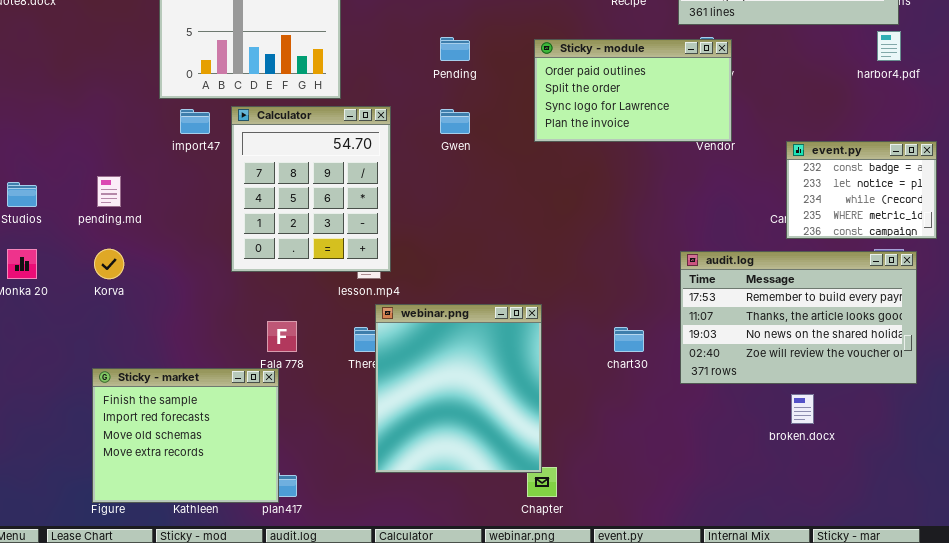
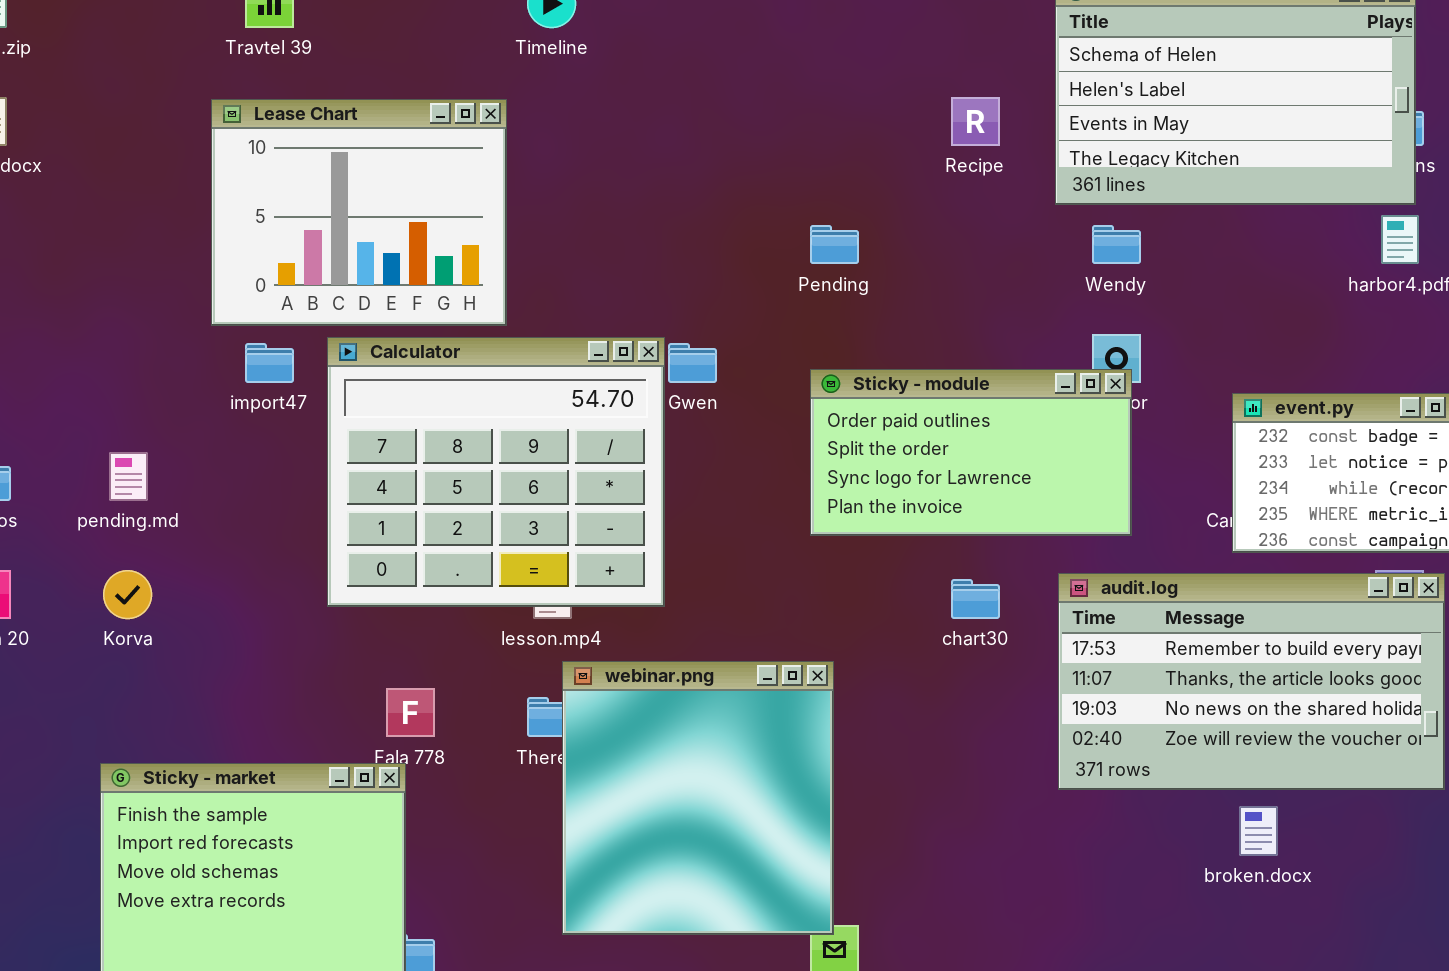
Pending: [440,37,470,61] -> [810,225,859,264], moved
Sticky - module: [534,39,732,142] -> [810,369,1132,536], moved
Calculator: [231,106,391,272] -> [327,337,665,607], resized
chart30: [614,327,644,352] -> [951,579,1000,619], moved

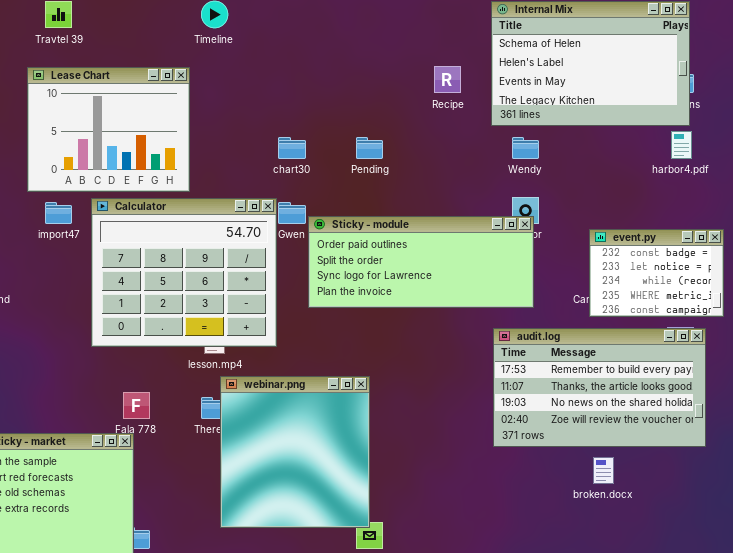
Sticky - module: [810,369,1132,536] -> [308,216,534,308], resized
chart30: [951,579,1000,619] -> [278,137,306,159], moved

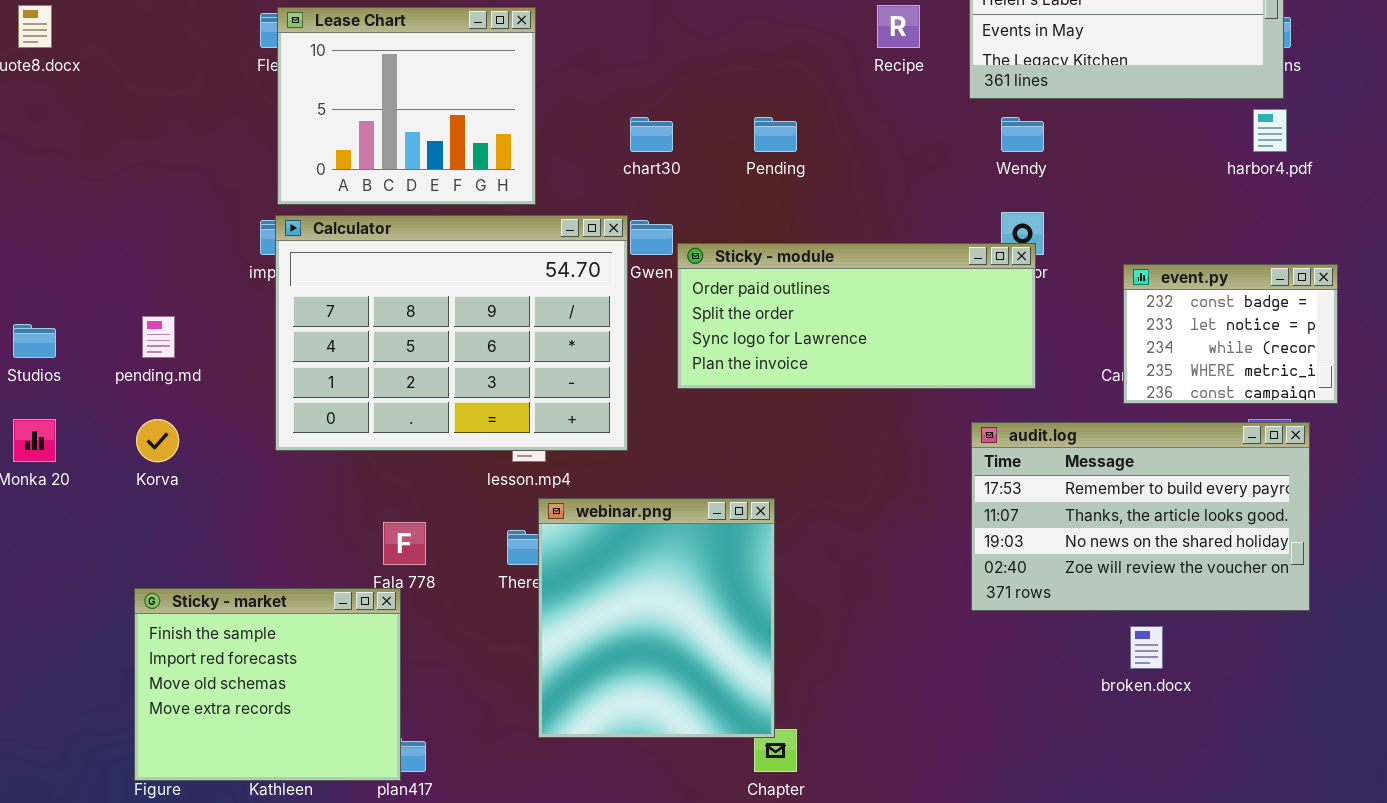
Lease Chart: [27,67,190,192] -> [277,7,536,205], moved
Calculator: [91,198,277,347] -> [275,215,628,451], resized

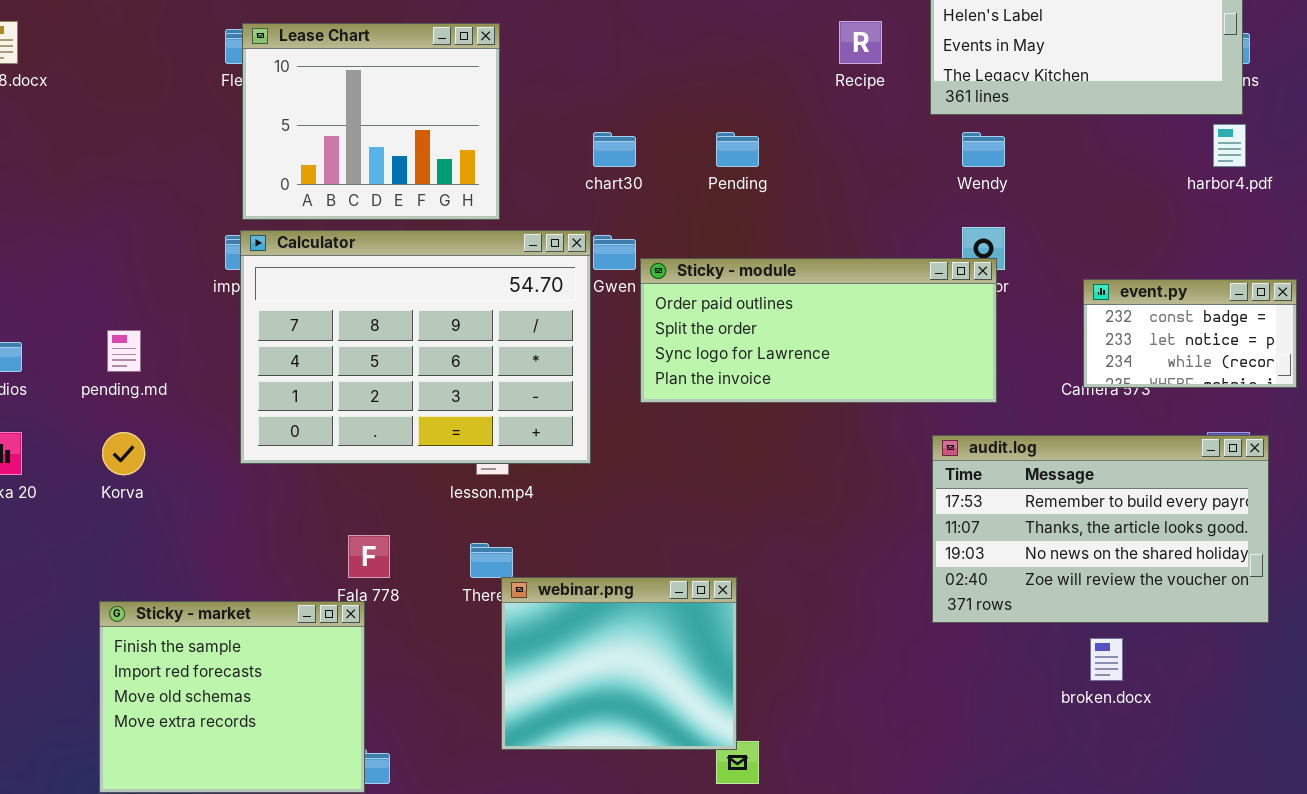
event.py: [1123,264,1338,404] -> [1083,279,1297,388], resized
webinar.png: [538,498,775,738] -> [501,577,737,750], resized

